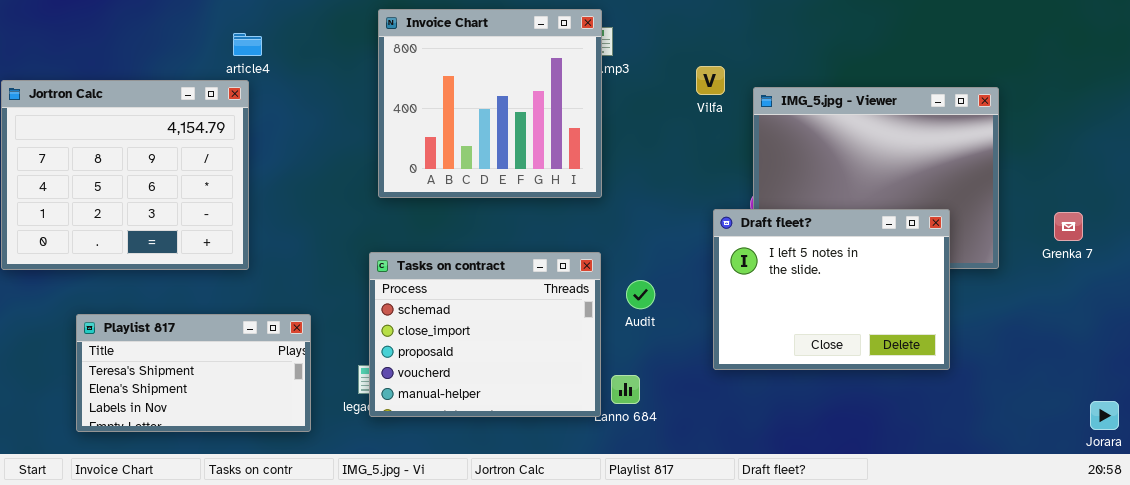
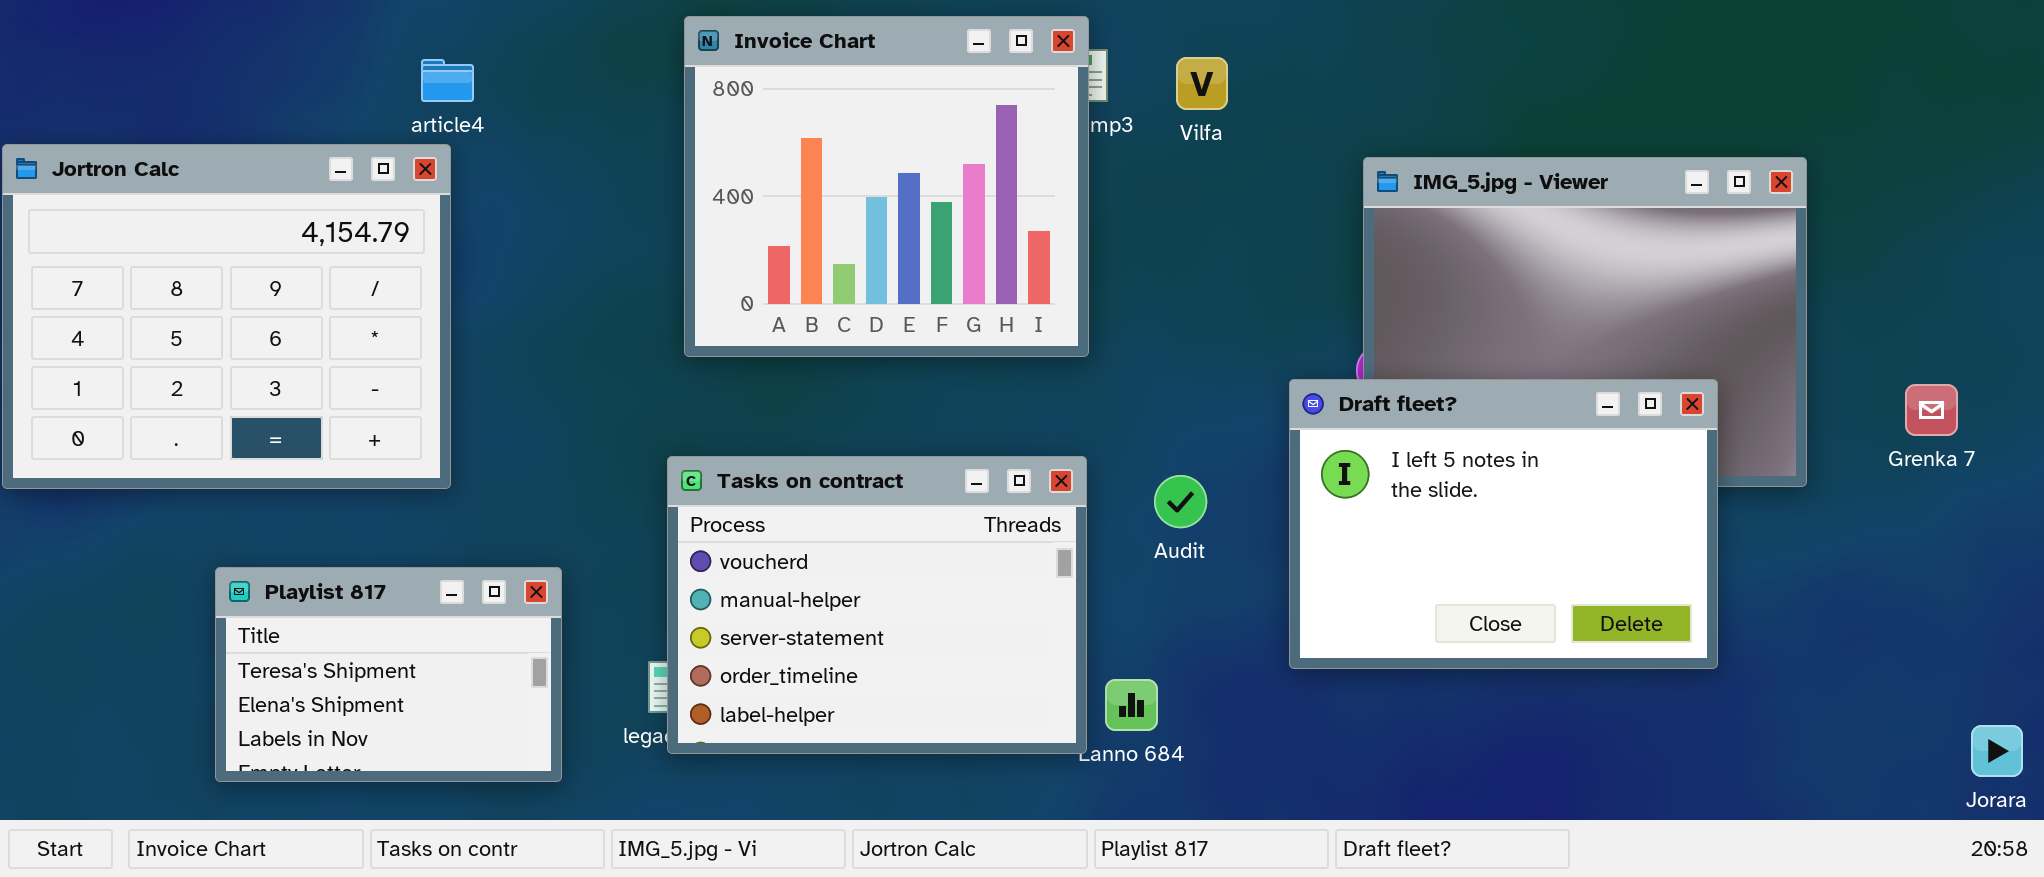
Vilfa: [696,66,725,95] -> [1176,57,1228,110], moved
Tasks on contract: [369,252,601,417] -> [667,456,1087,754], scrolled down 3 rows
Audit: [626,280,655,309] -> [1154,475,1207,528], moved
Playlist 817: [76,314,311,432] -> [215,567,562,782], resized

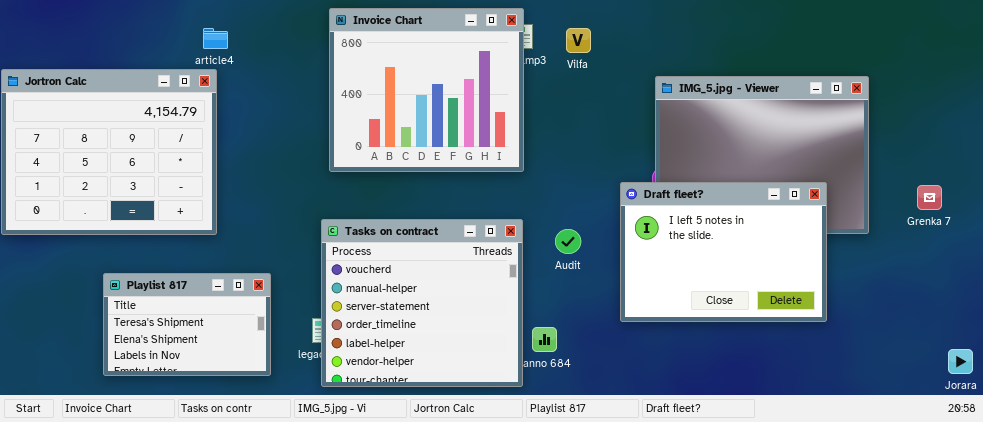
Tasks on contract: [667,456,1087,754] -> [321,219,523,387], resized

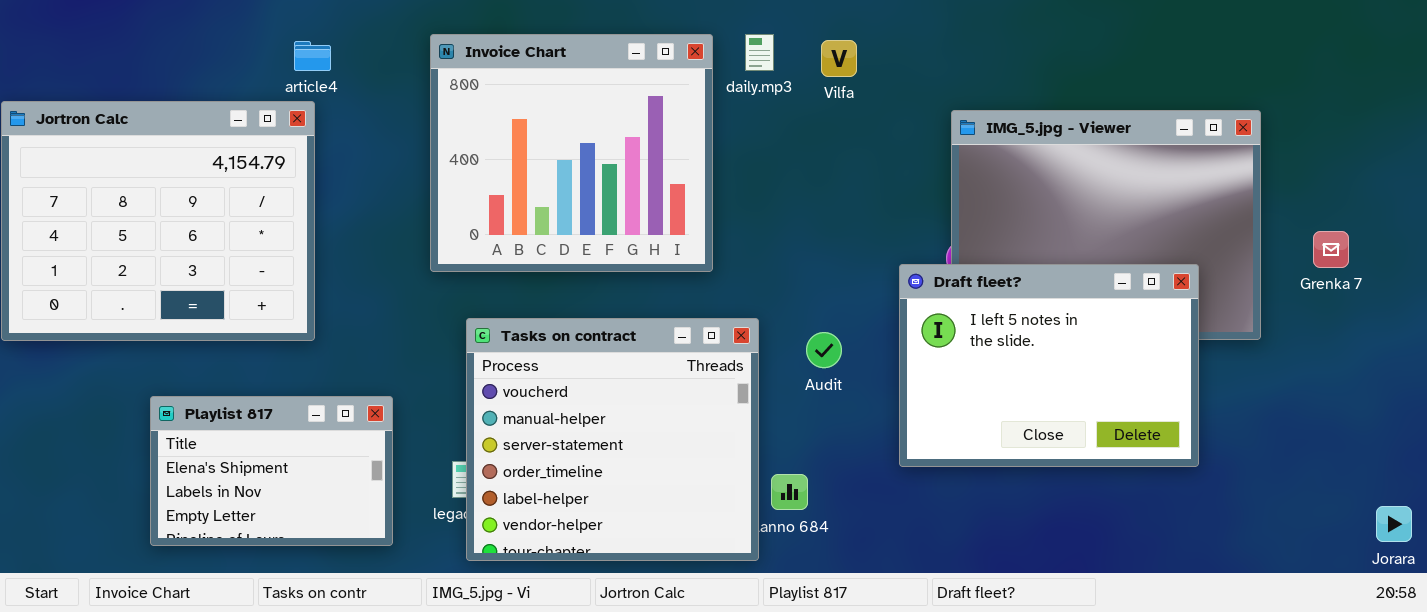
Invoice Chart: [329,8,524,172] -> [430,34,713,272], moved
Grenka 7: [917,185,942,210] -> [1313,231,1349,268], moved
Playlist 817: [103,273,271,376] -> [150,396,393,546], scrolled down 1 row

